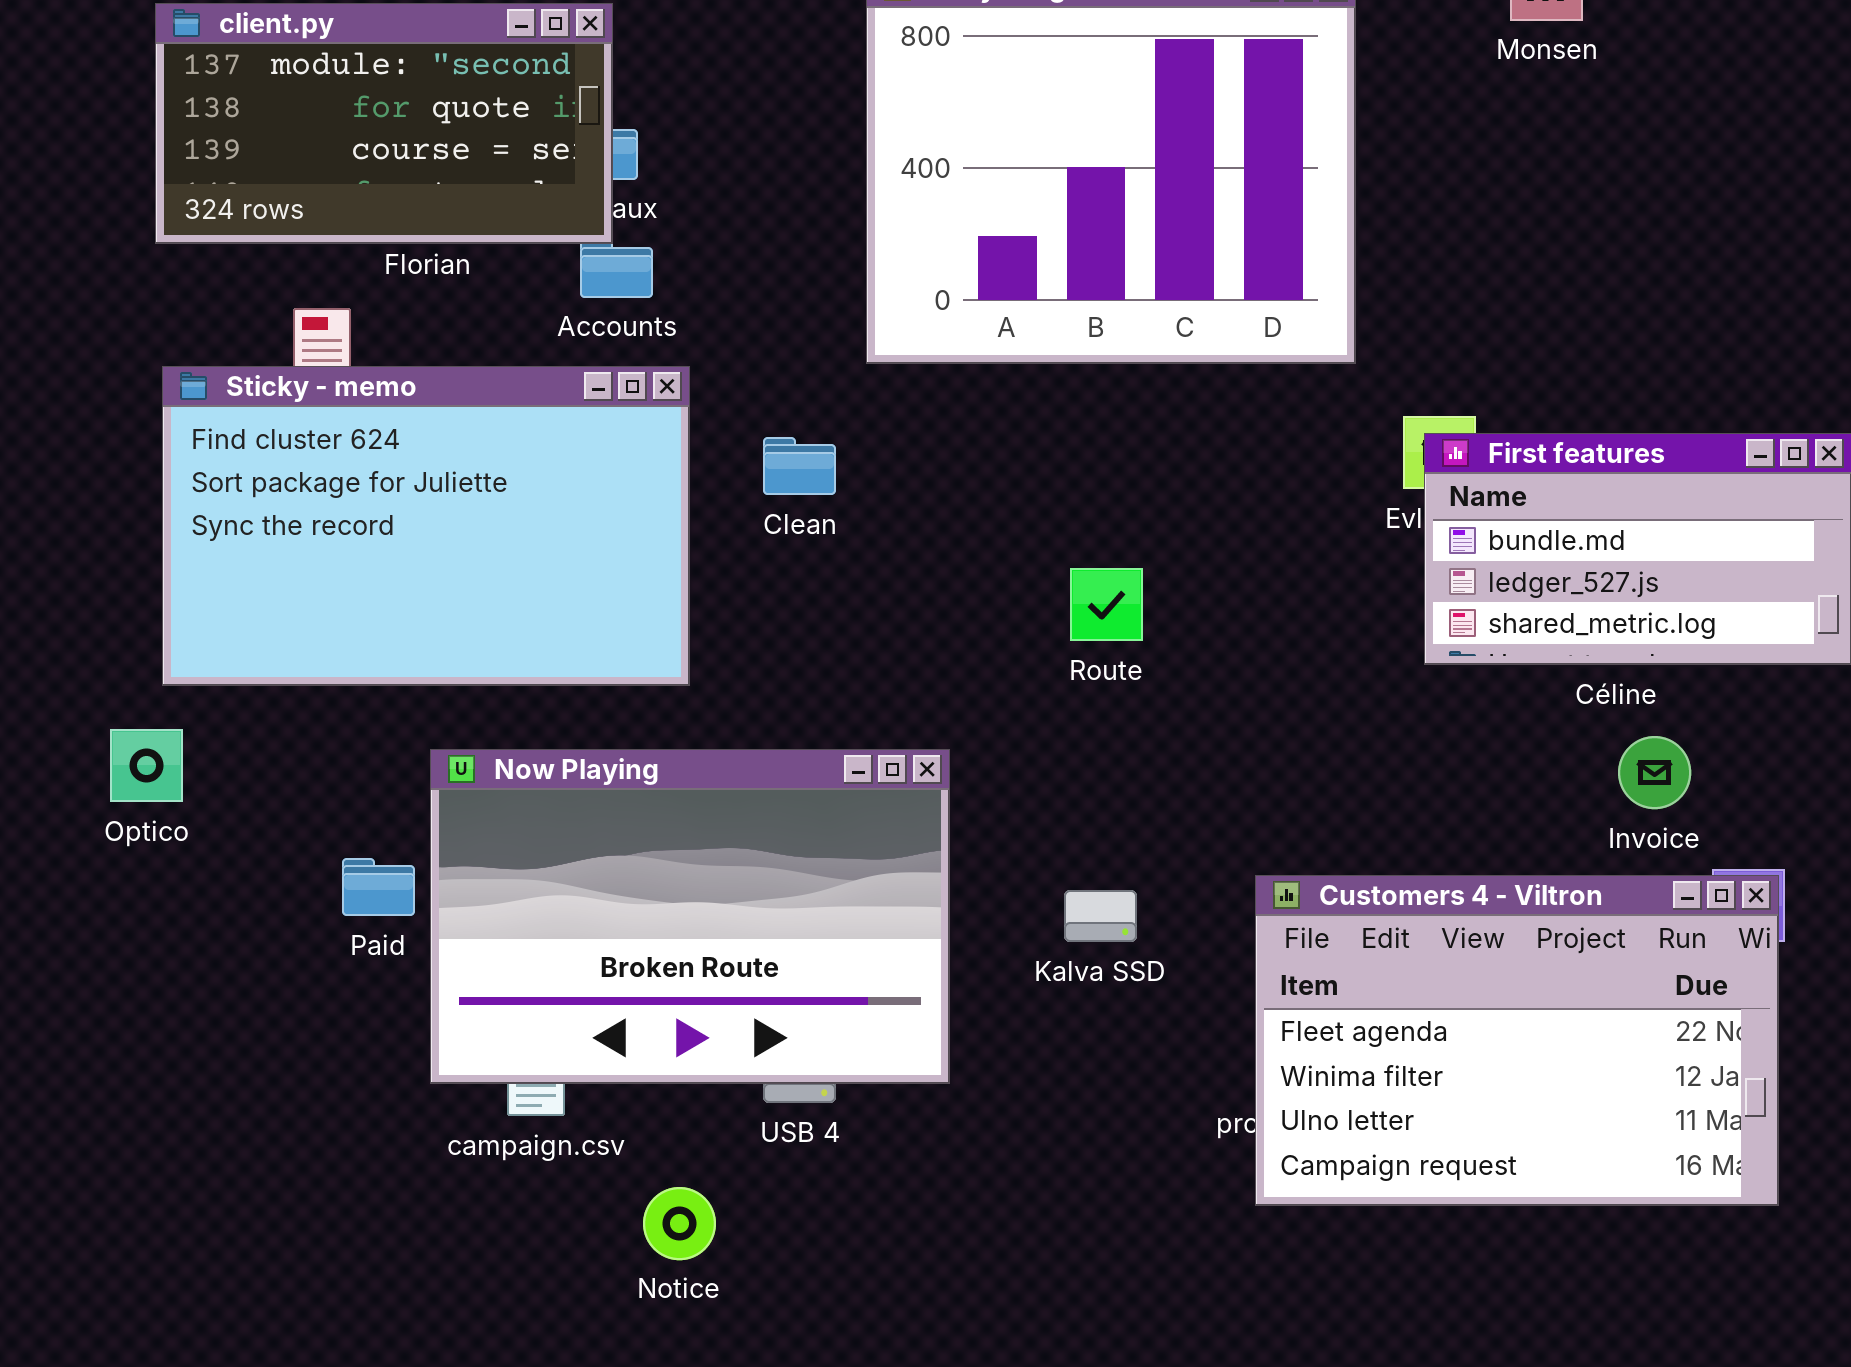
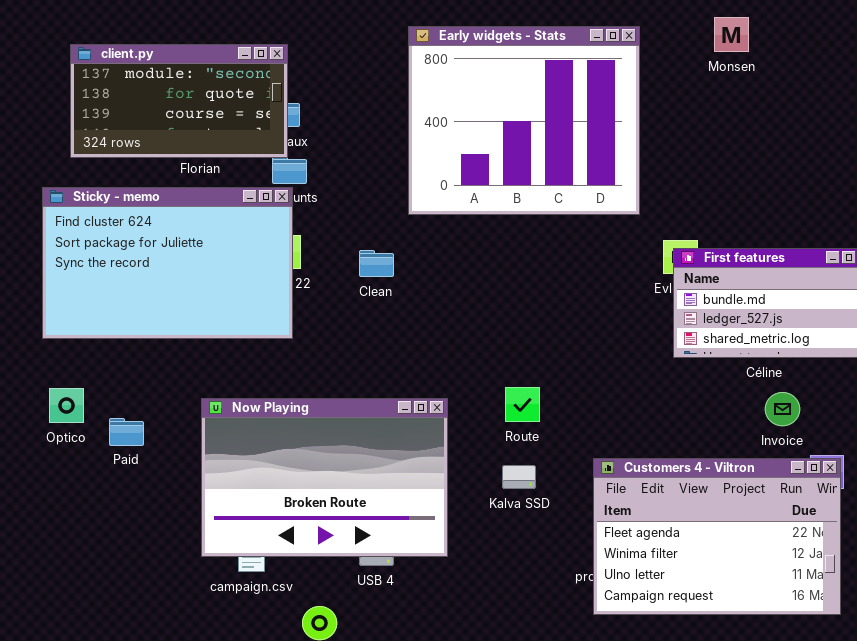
Sticky - memo: [162,366,690,686] -> [42,187,293,339], moved
Route: [1070,568,1143,641] -> [505,387,540,422], moved
Paid: [342,858,415,916] -> [109,418,144,446], moved

